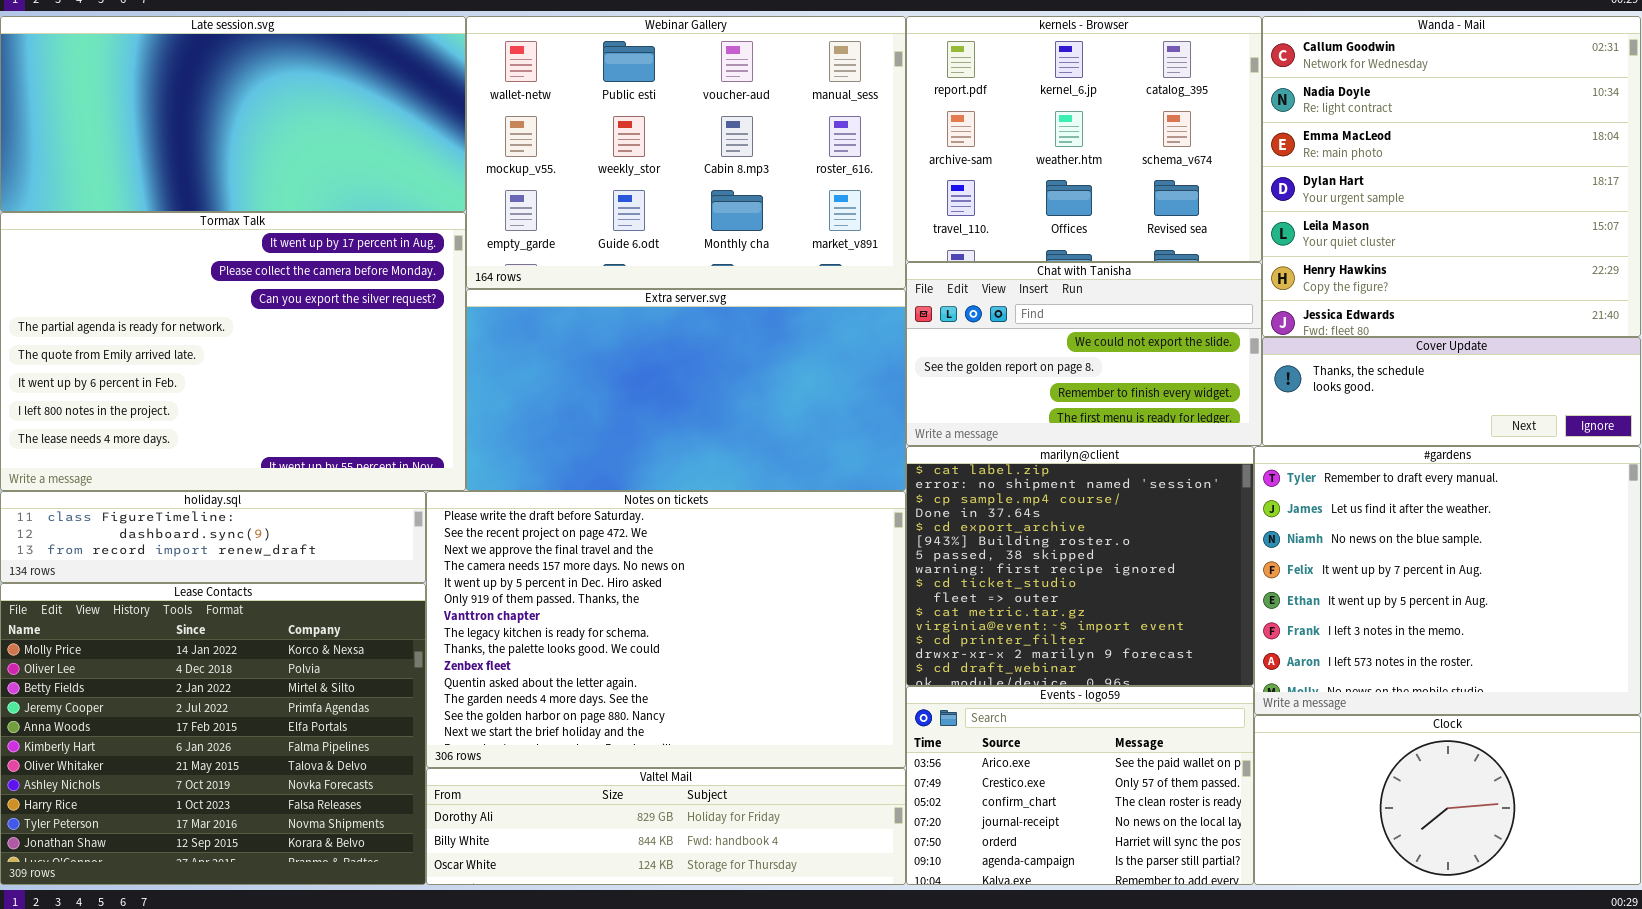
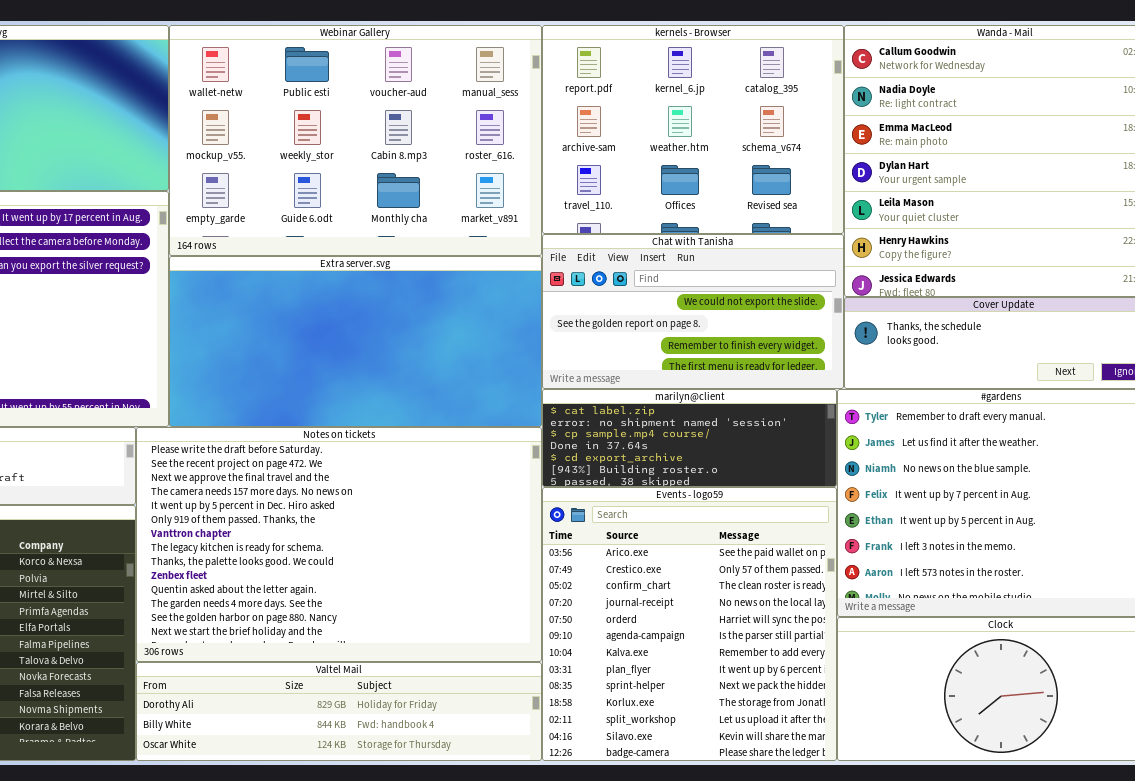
marilyn@client: [906,446,1254,686] -> [542,389,837,487], resized
Events - logo59: [906,686,1254,885] -> [542,487,837,761], resized

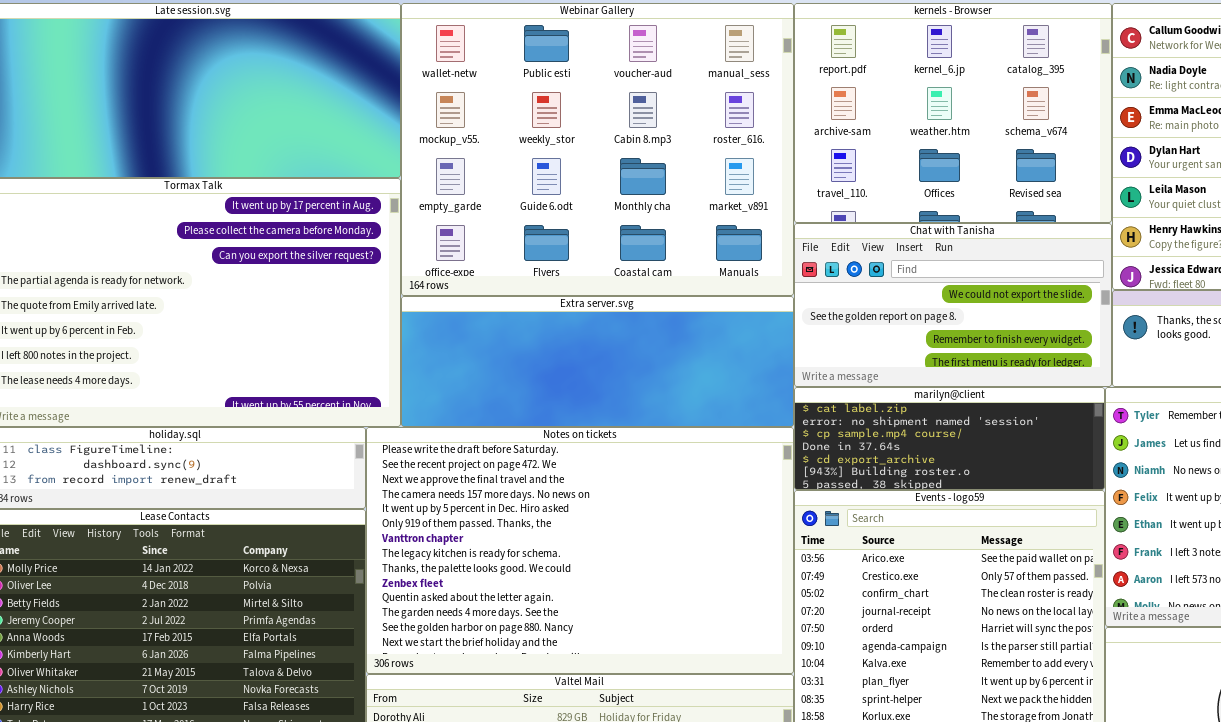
Webinar Gallery: [169,25,542,256] -> [401,3,794,296], resized
Extra server.svg: [169,256,542,427] -> [401,296,794,427], resized

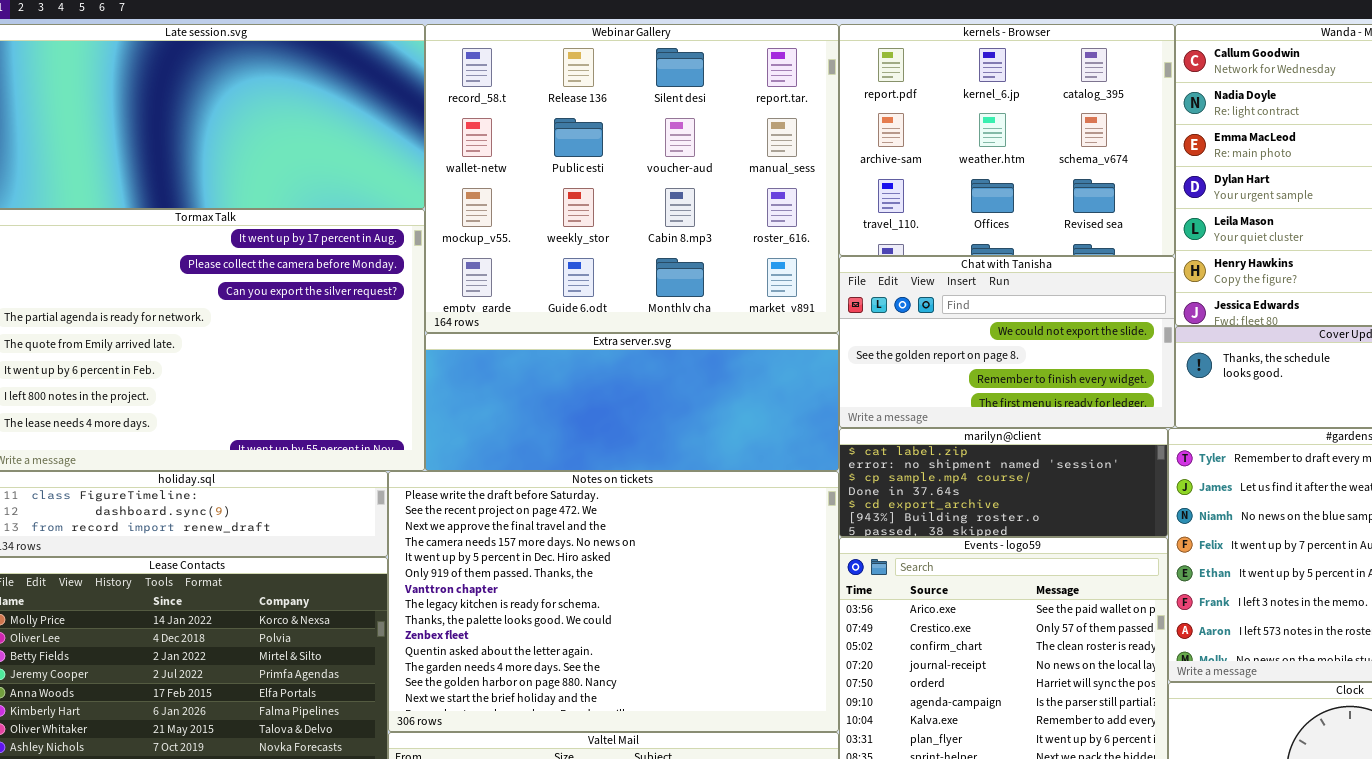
Webinar Gallery: [401,3,794,296] -> [425,24,839,333], scrolled up 1 row

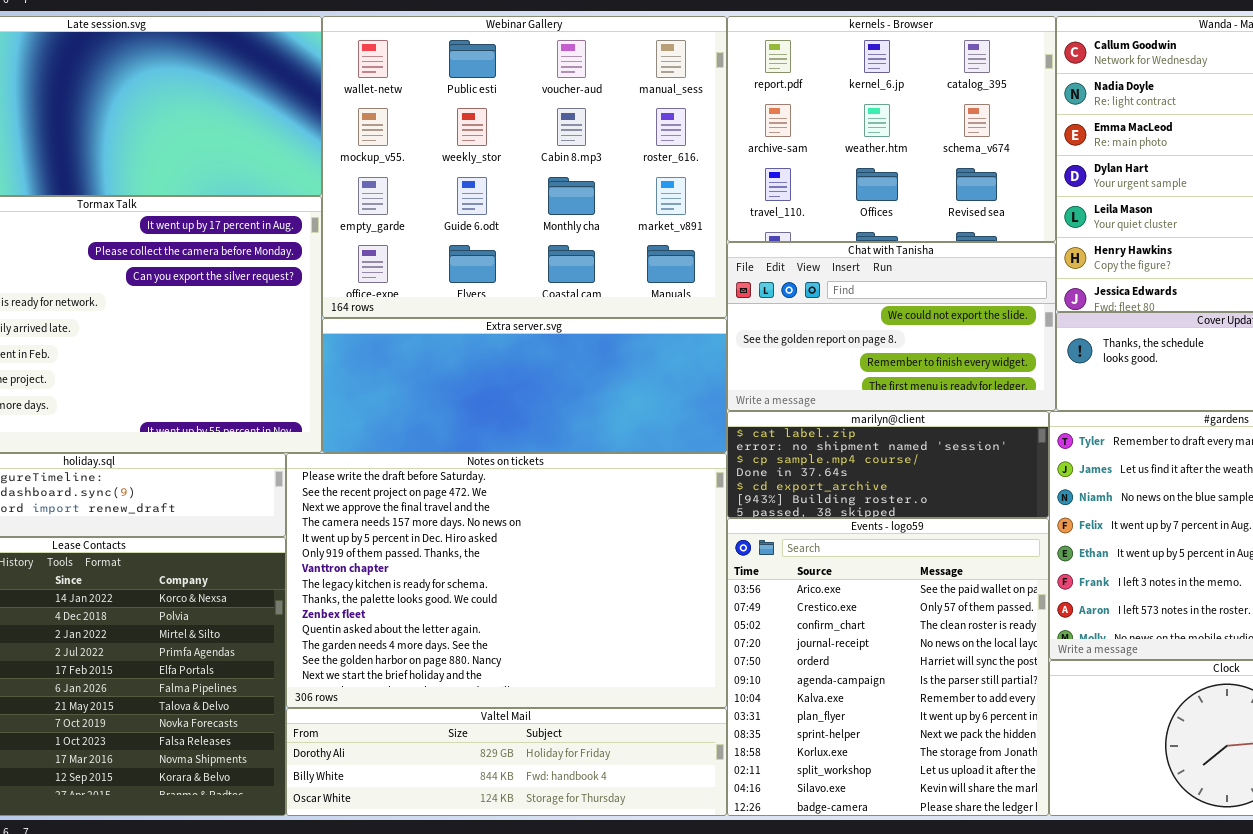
Webinar Gallery: [425,24,839,333] -> [322,16,727,318], scrolled down 1 row

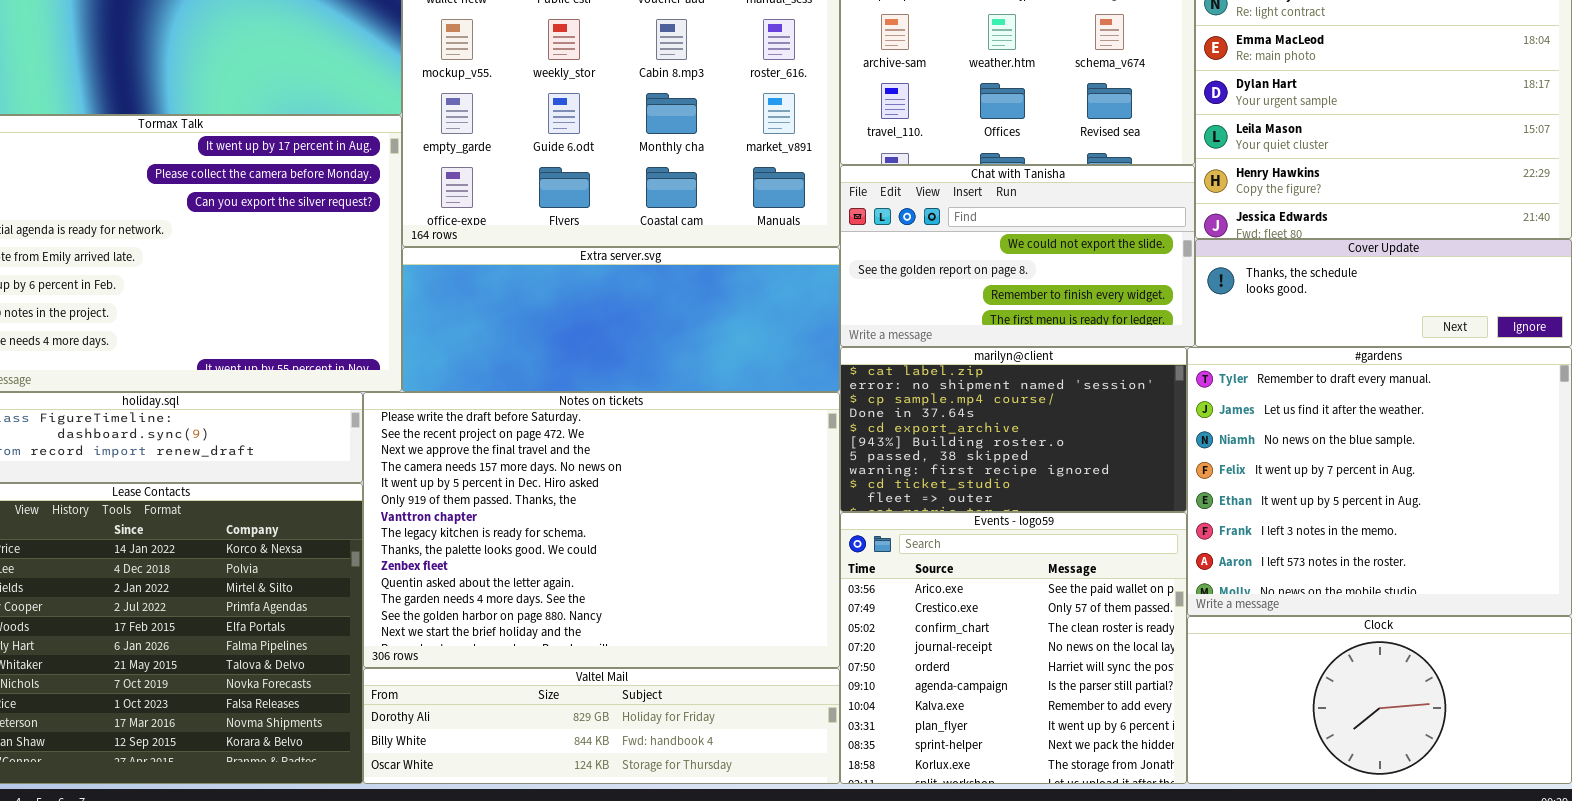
marilyn@client: [727,411,1049,518] -> [840,347,1187,512], resized
Events - logo59: [727,518,1049,816] -> [840,512,1187,784], resized

